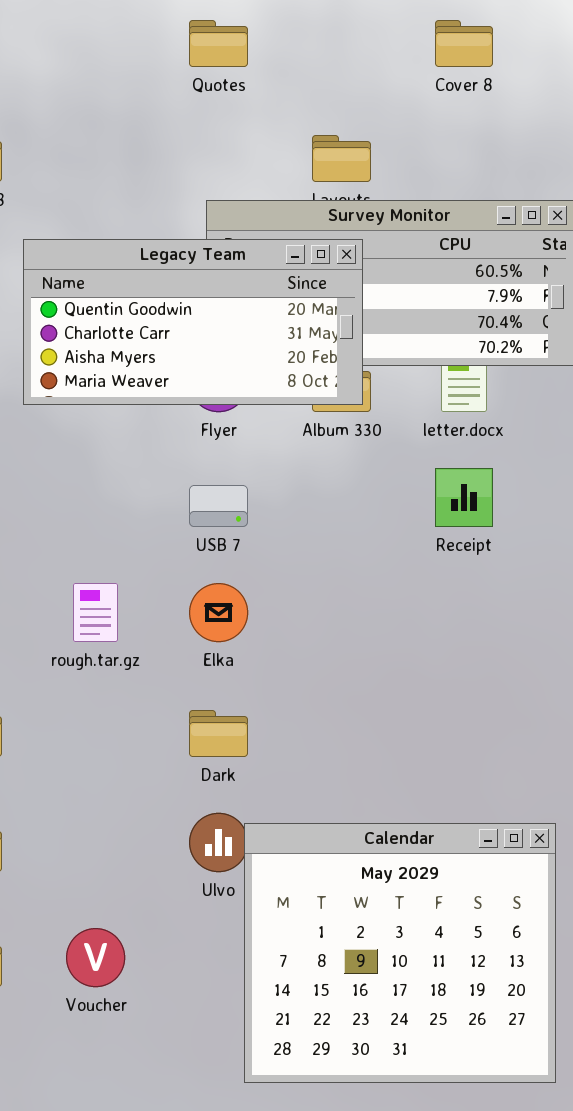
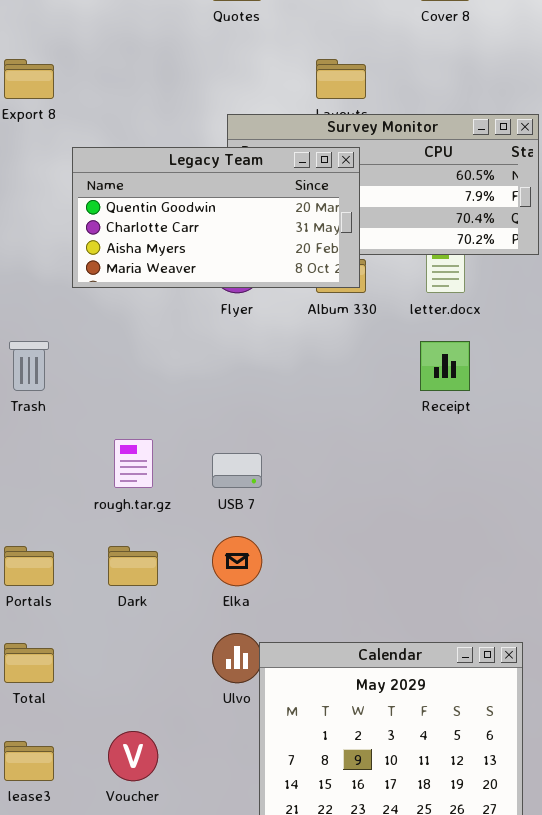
USB 7: [189,485,248,527] -> [212,453,262,488], moved
Elka: [189,583,248,642] -> [212,536,262,586], moved
Dark: [189,710,248,757] -> [108,546,158,586], moved

